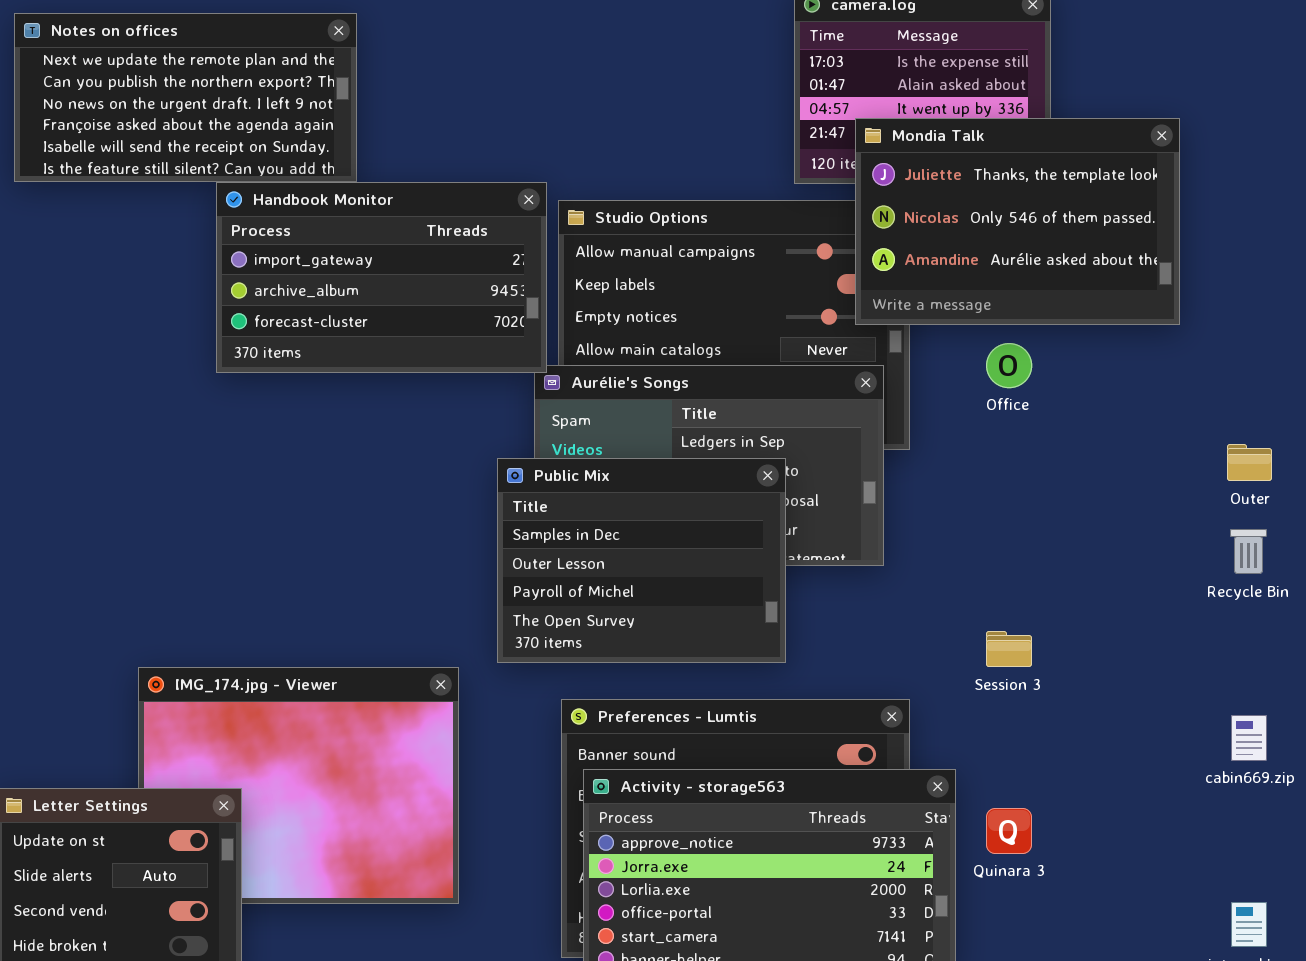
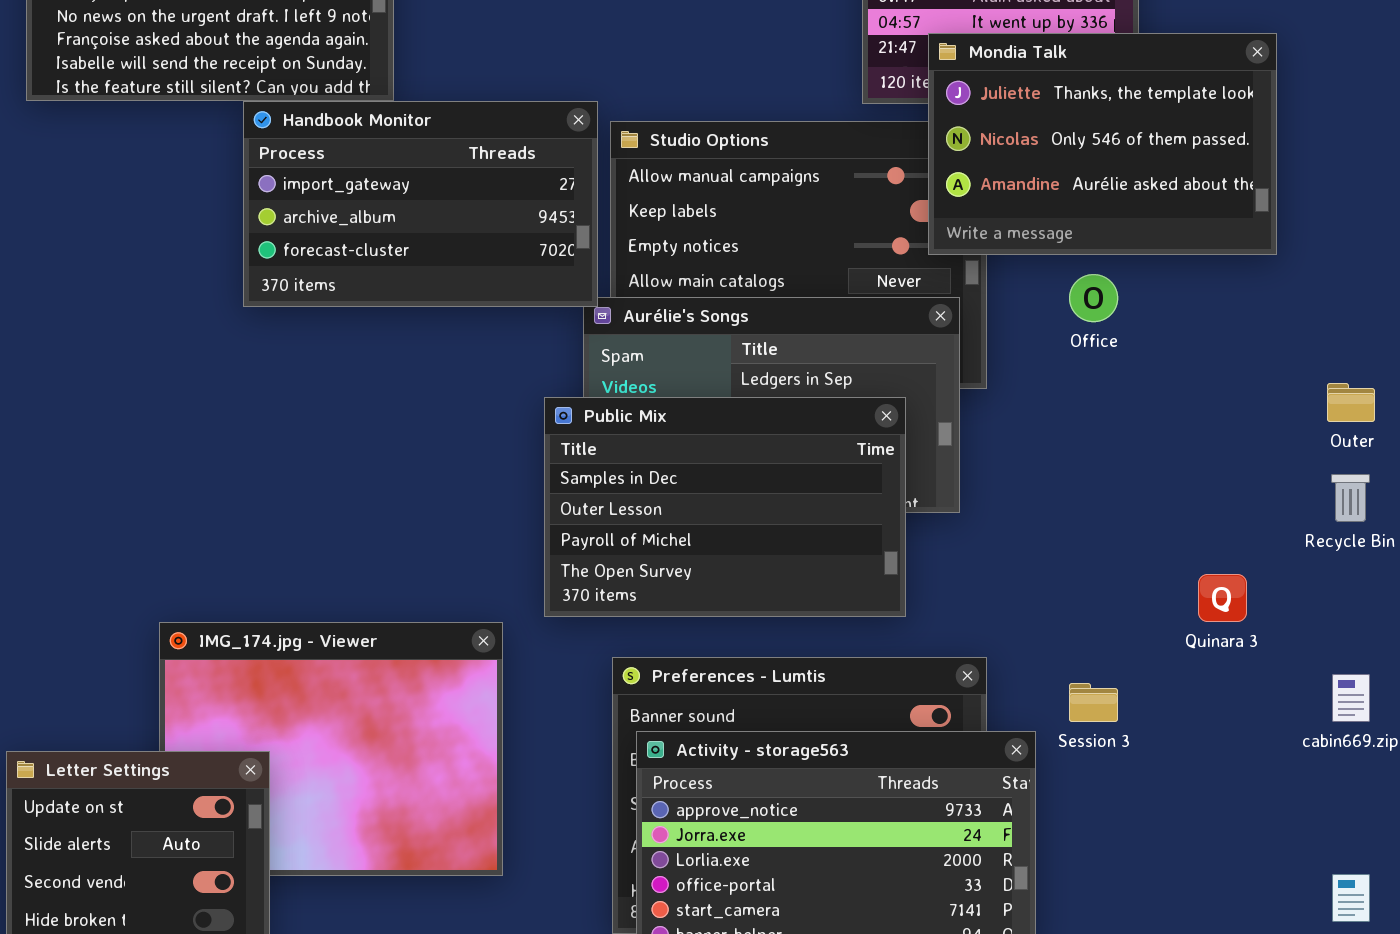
Public Mix: [497,458,786,663] -> [544,397,906,617], resized
Session 3: [986,631,1032,667] -> [1069,683,1118,722], moved
Quinara 3: [986,808,1032,854] -> [1198,574,1247,622], moved

